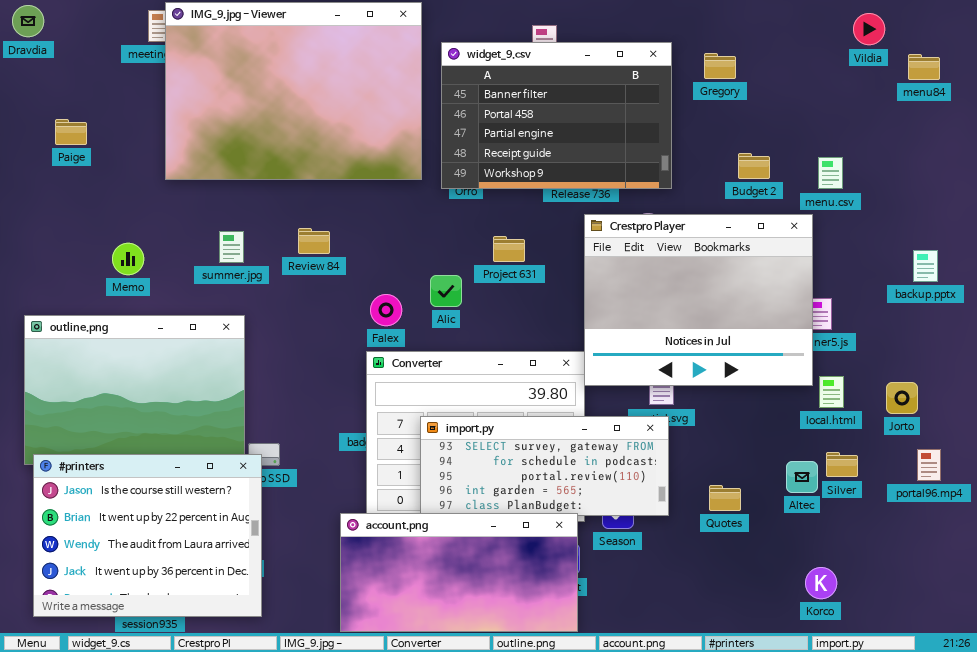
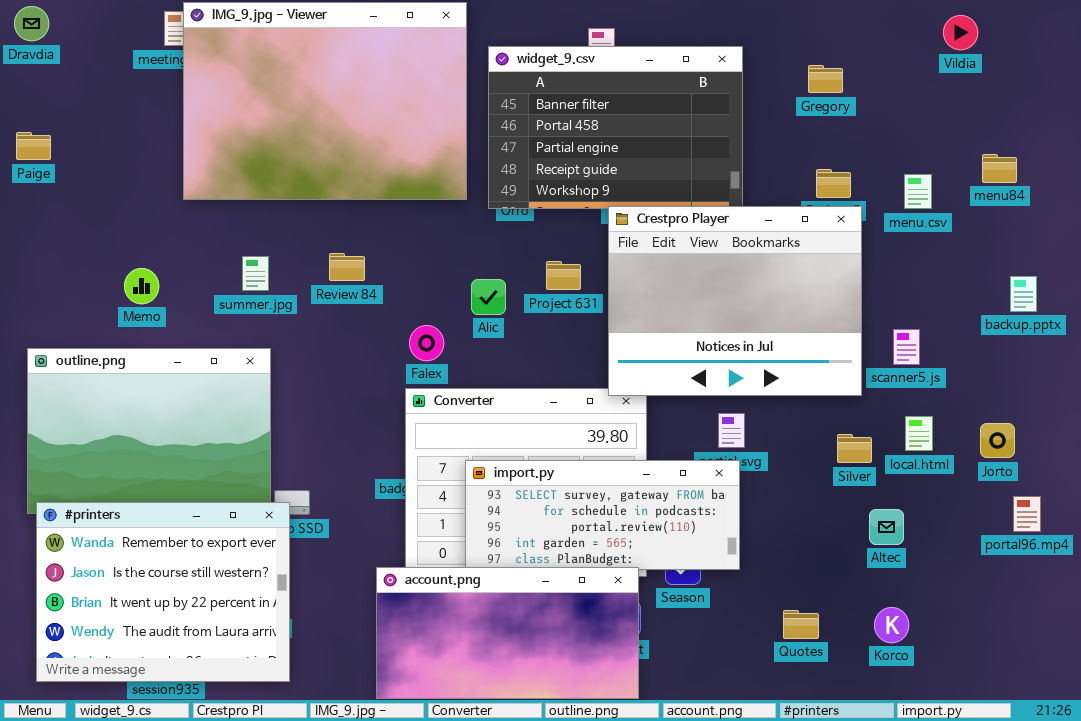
Gregory: [704,53,736,79] -> [808,65,843,93], moved
menu84: [908,54,940,80] -> [982,154,1017,183], moved
Paige: [55,119,87,145] -> [16,132,51,160], moved
Crestpro Player: [584,214,813,386] -> [608,206,862,396], moved
Alic: [430,275,462,307] -> [471,279,506,315], moved
Silver: [826,452,858,477] -> [837,434,872,463], moved
#printers: [33,454,262,617] -> [36,502,290,682], scrolled up 1 row
Quotes: [709,485,741,511] -> [783,610,819,639], moved
Korco: [805,567,837,599] -> [874,607,909,643], moved

